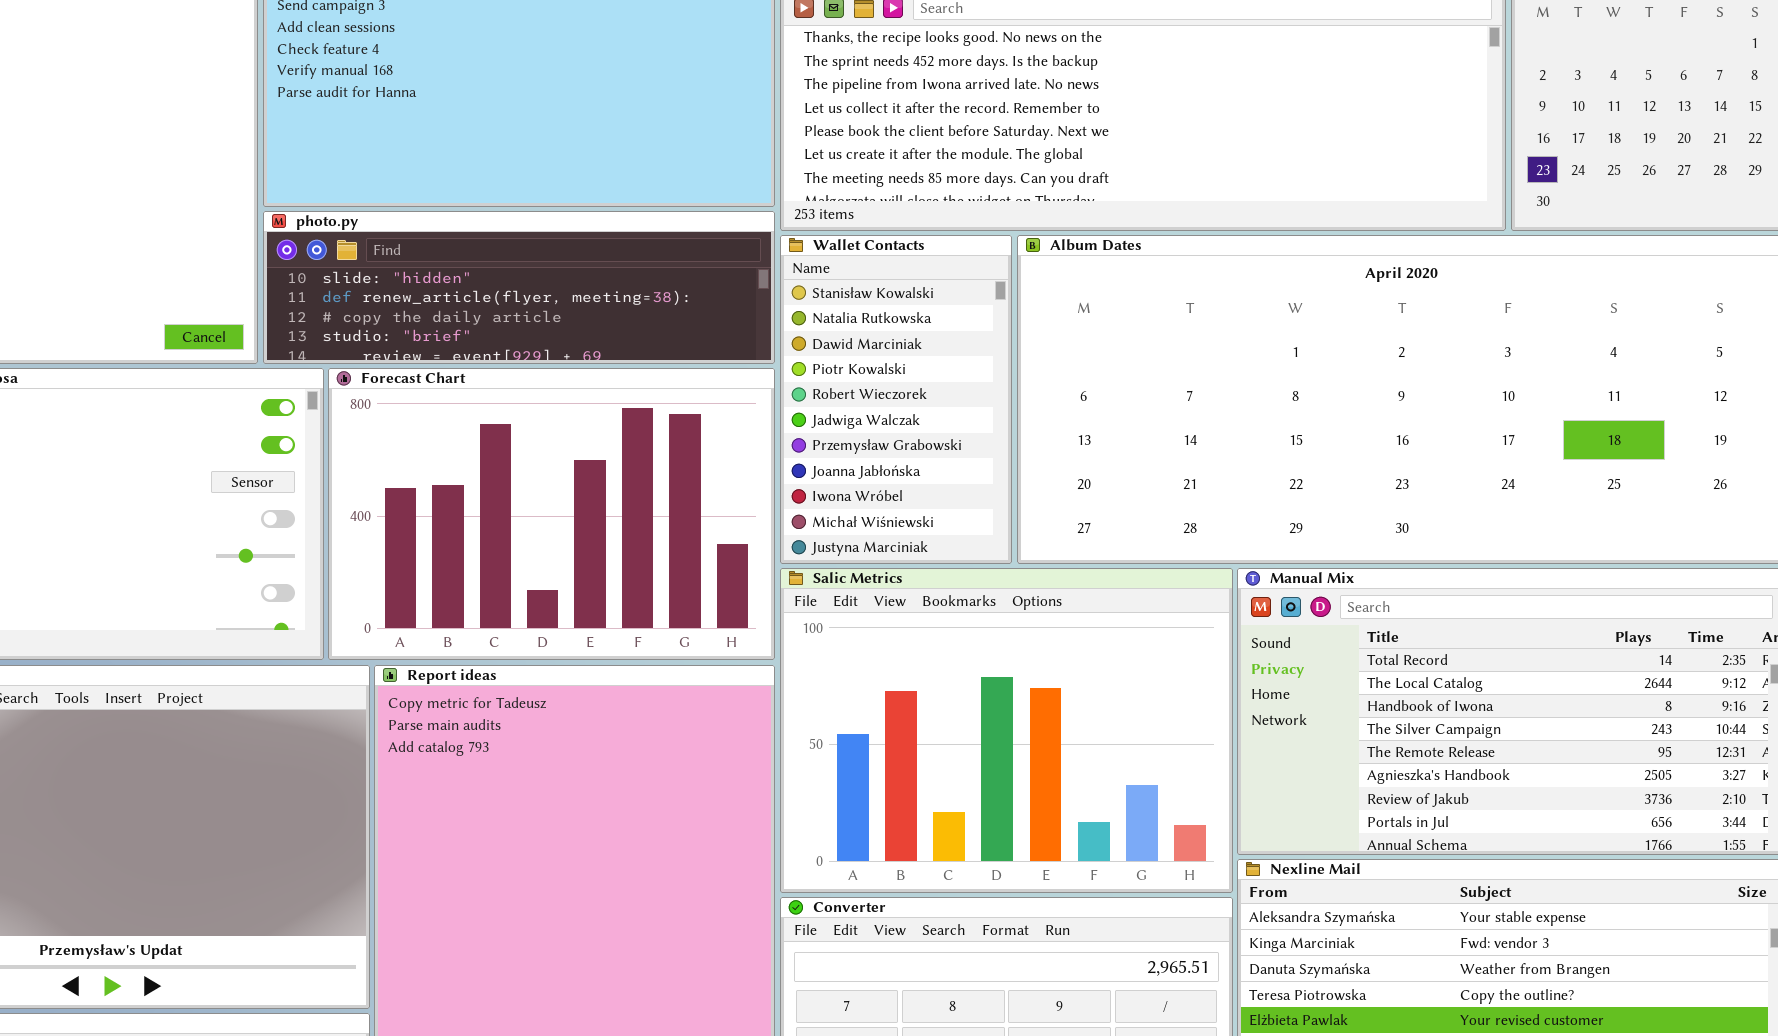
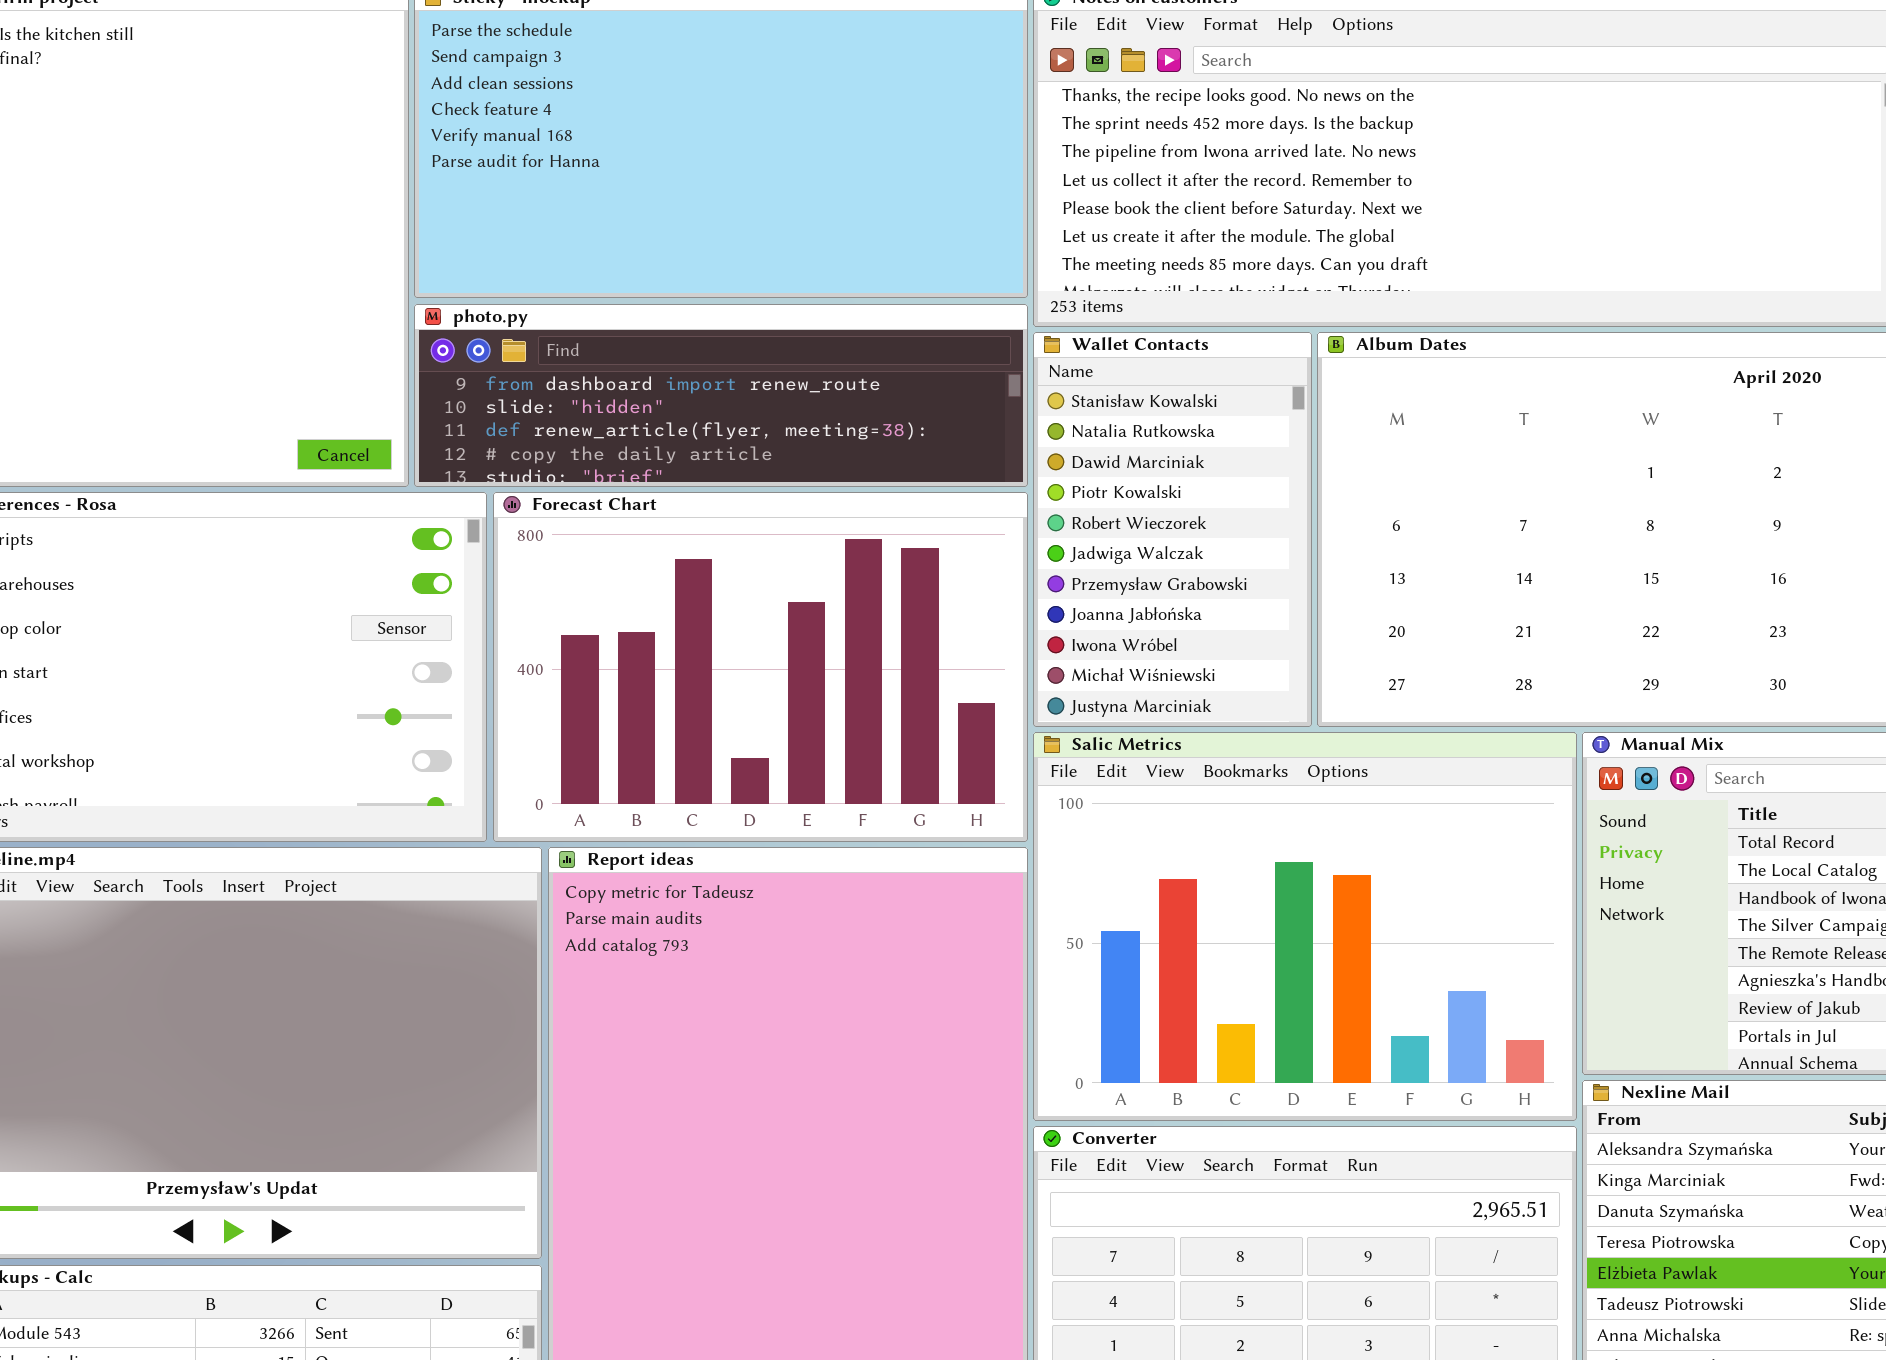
photo.py: [263,211,775,364] -> [414,304,1028,487], scrolled up 1 row

